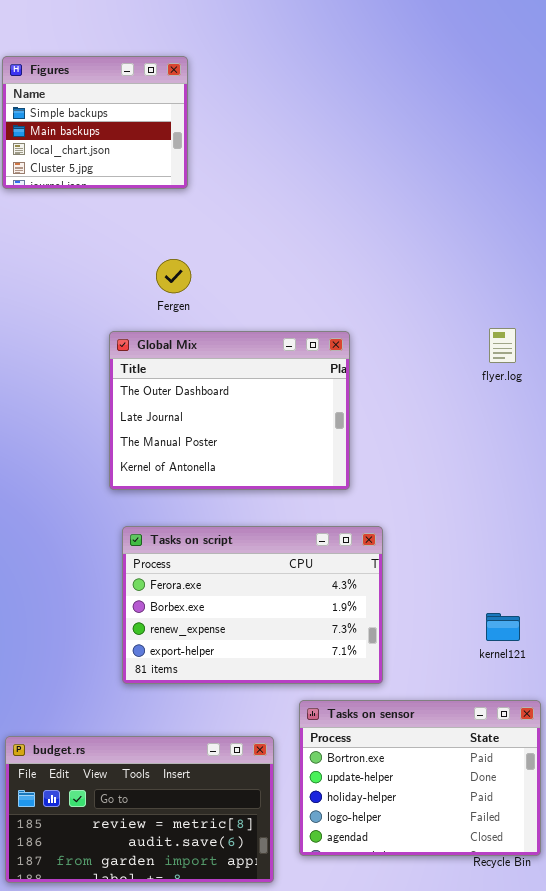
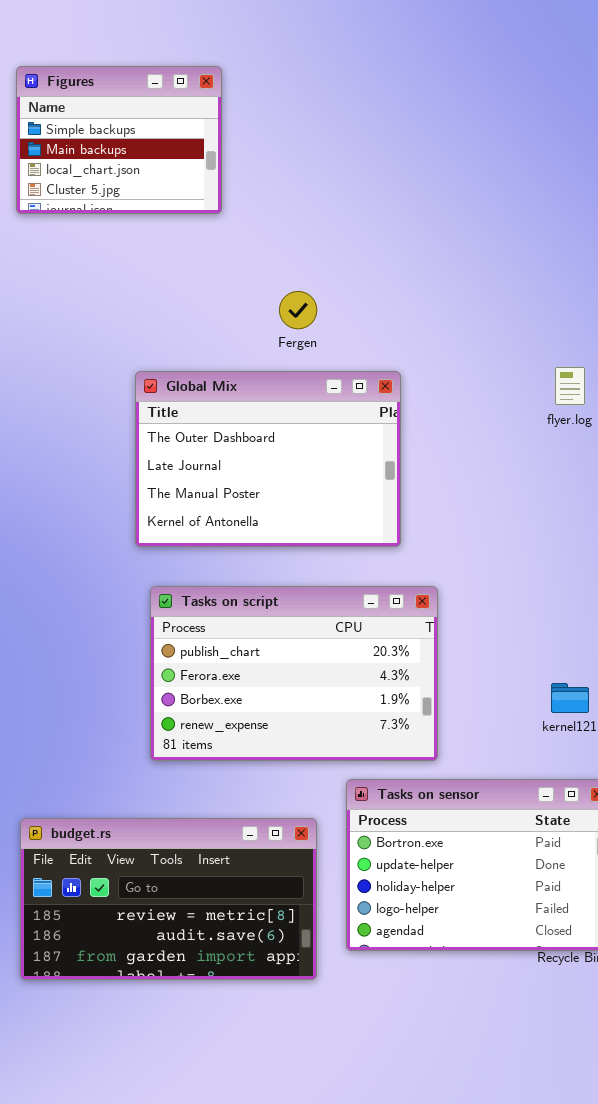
Fergen: [156,259,191,293] -> [279,291,317,329], moved
Tasks on script: [122,526,383,684] -> [150,586,438,761], scrolled up 1 row

